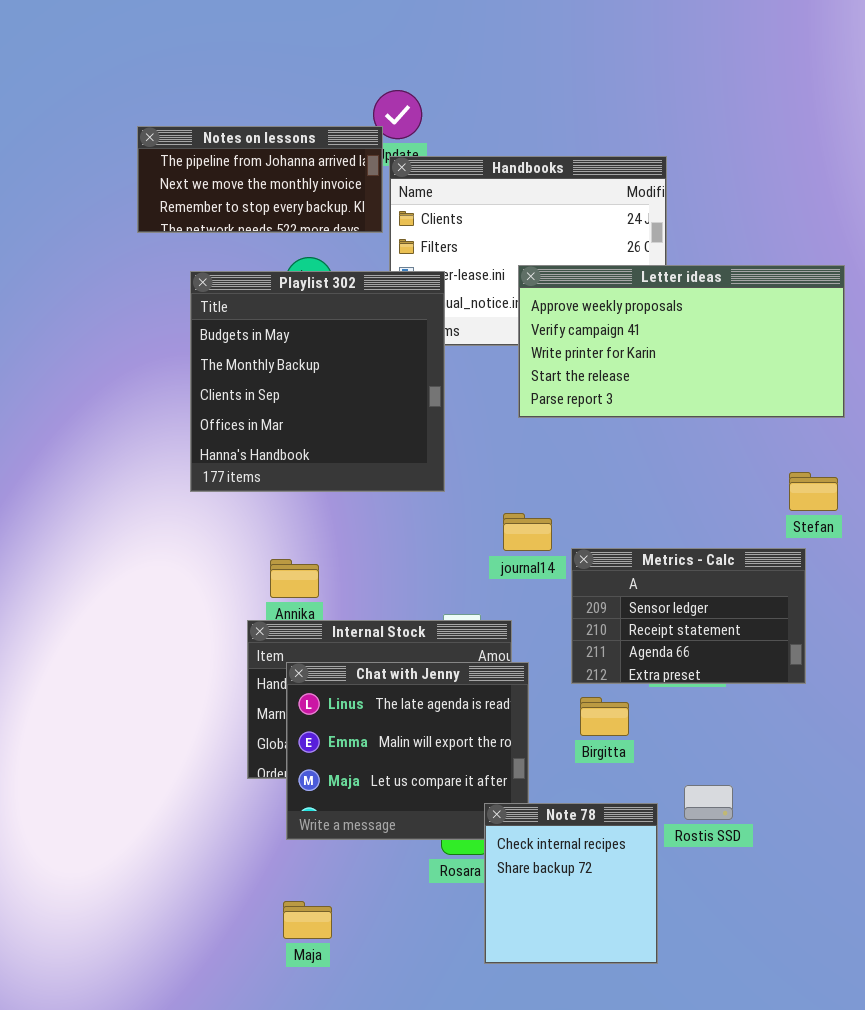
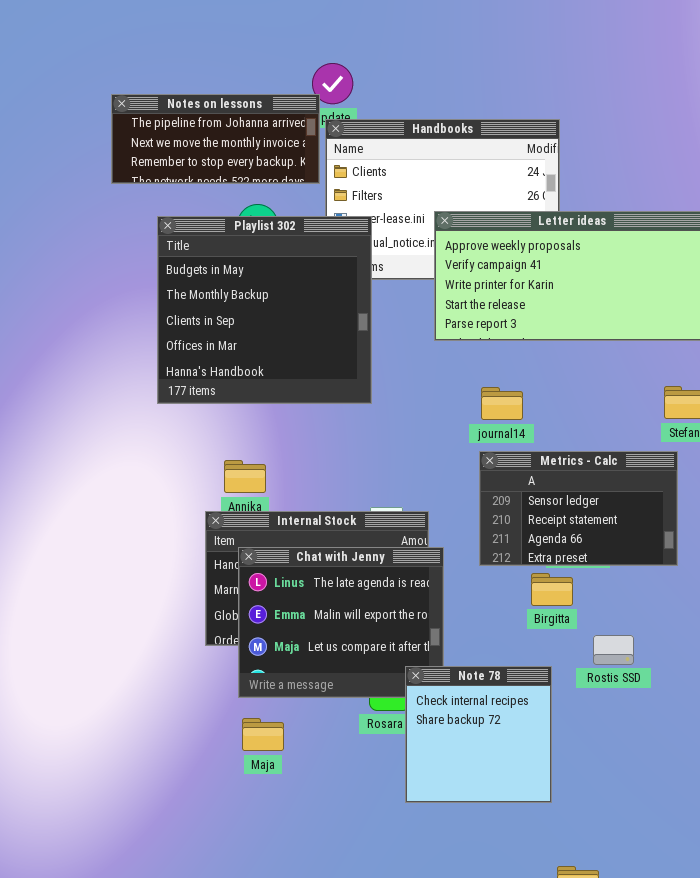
journal14: [503,513,552,551] -> [481,387,523,420], moved
Birgitta: [580,697,629,736] -> [531,573,573,606], moved
Rostis SSD: [684,785,733,820] -> [593,635,634,665], moved
Maja: [283,901,332,939] -> [242,718,284,751], moved

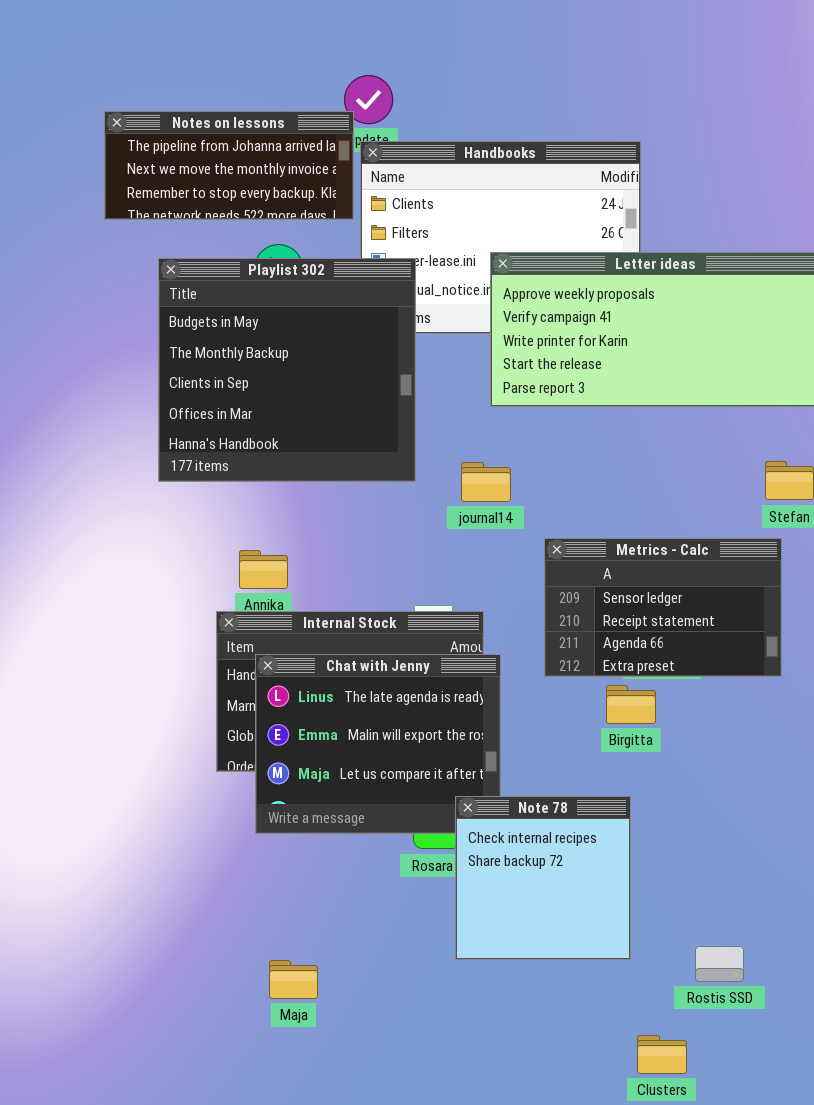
journal14: [481,387,523,420] -> [461,462,511,502], moved
Rostis SSD: [593,635,634,665] -> [695,946,744,982], moved
Maja: [242,718,284,751] -> [269,960,318,999], moved

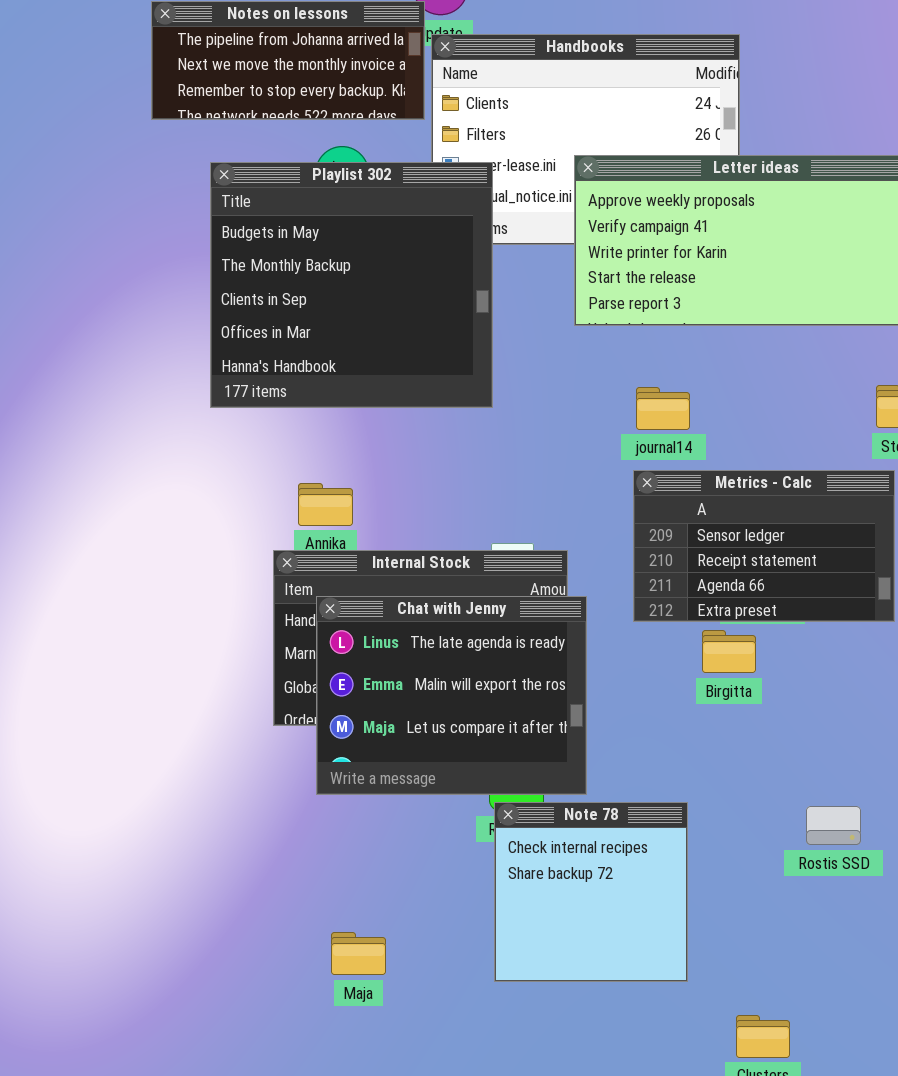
journal14: [461,462,511,502] -> [636,387,690,430], moved
Note 78: [455,796,631,960] -> [494,802,688,982], moved
Rostis SSD: [695,946,744,982] -> [806,806,861,845], moved

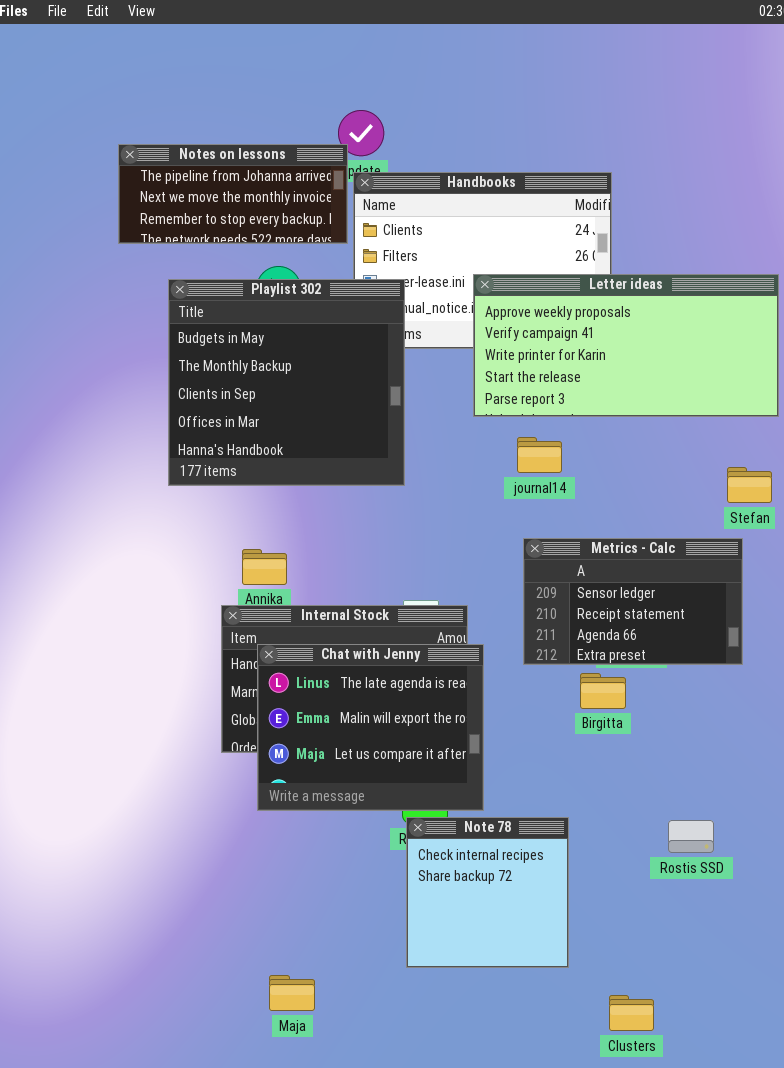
journal14: [636,387,690,430] -> [517,437,562,473], moved
Maja: [331,932,386,975] -> [269,975,315,1011], moved

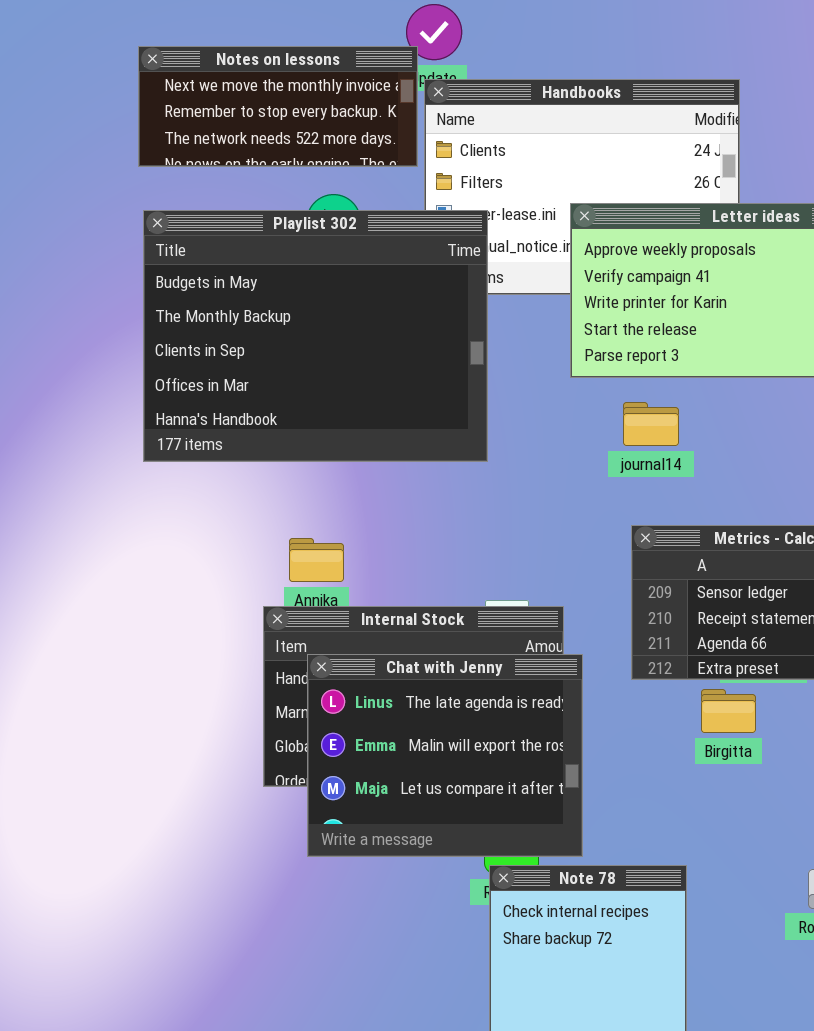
Notes on lessons: [118,144,348,244] -> [138,46,418,167], scrolled down 1 row
Playlist 302: [168,279,405,486] -> [143,210,488,462], resized

